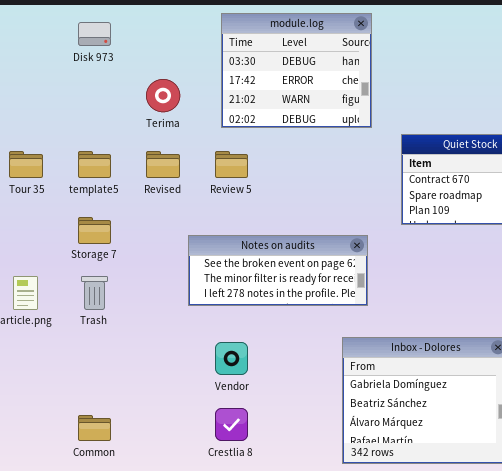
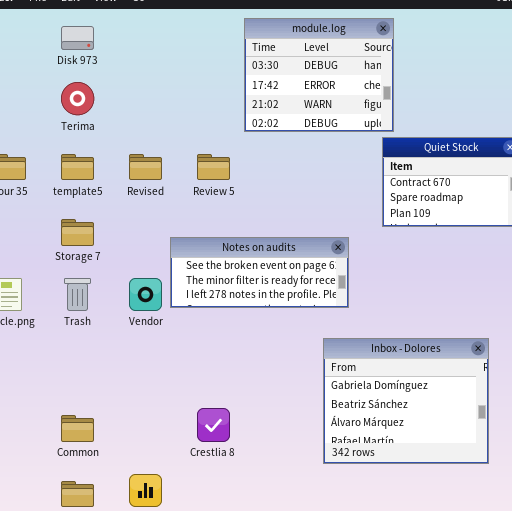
module.log: [221,13,372,128] -> [244,18,394,132], moved
Terima: [146,79,180,112] -> [61,82,94,115], moved
Vendor: [215,342,248,375] -> [129,278,162,311], moved

